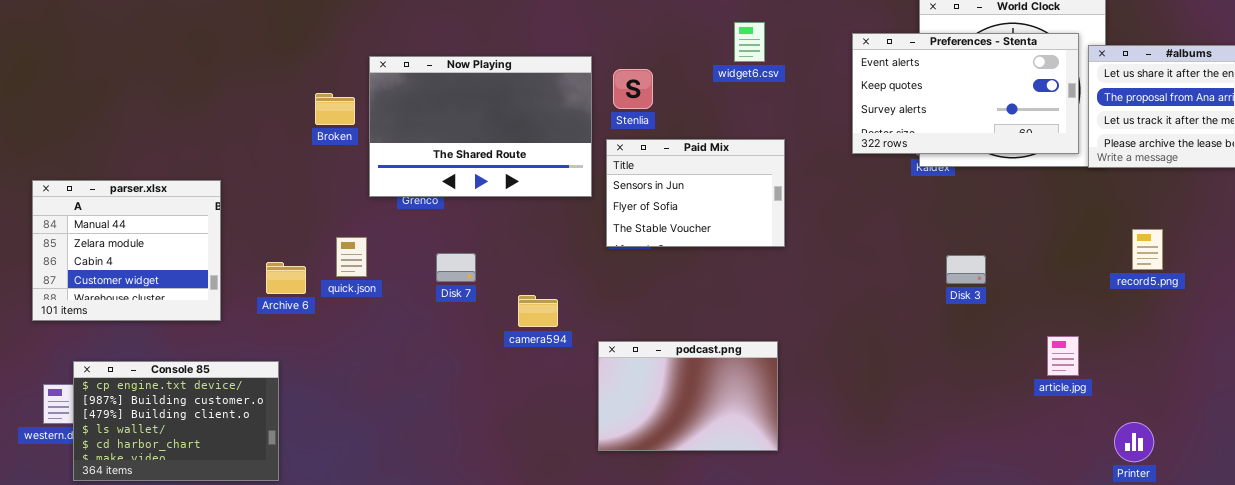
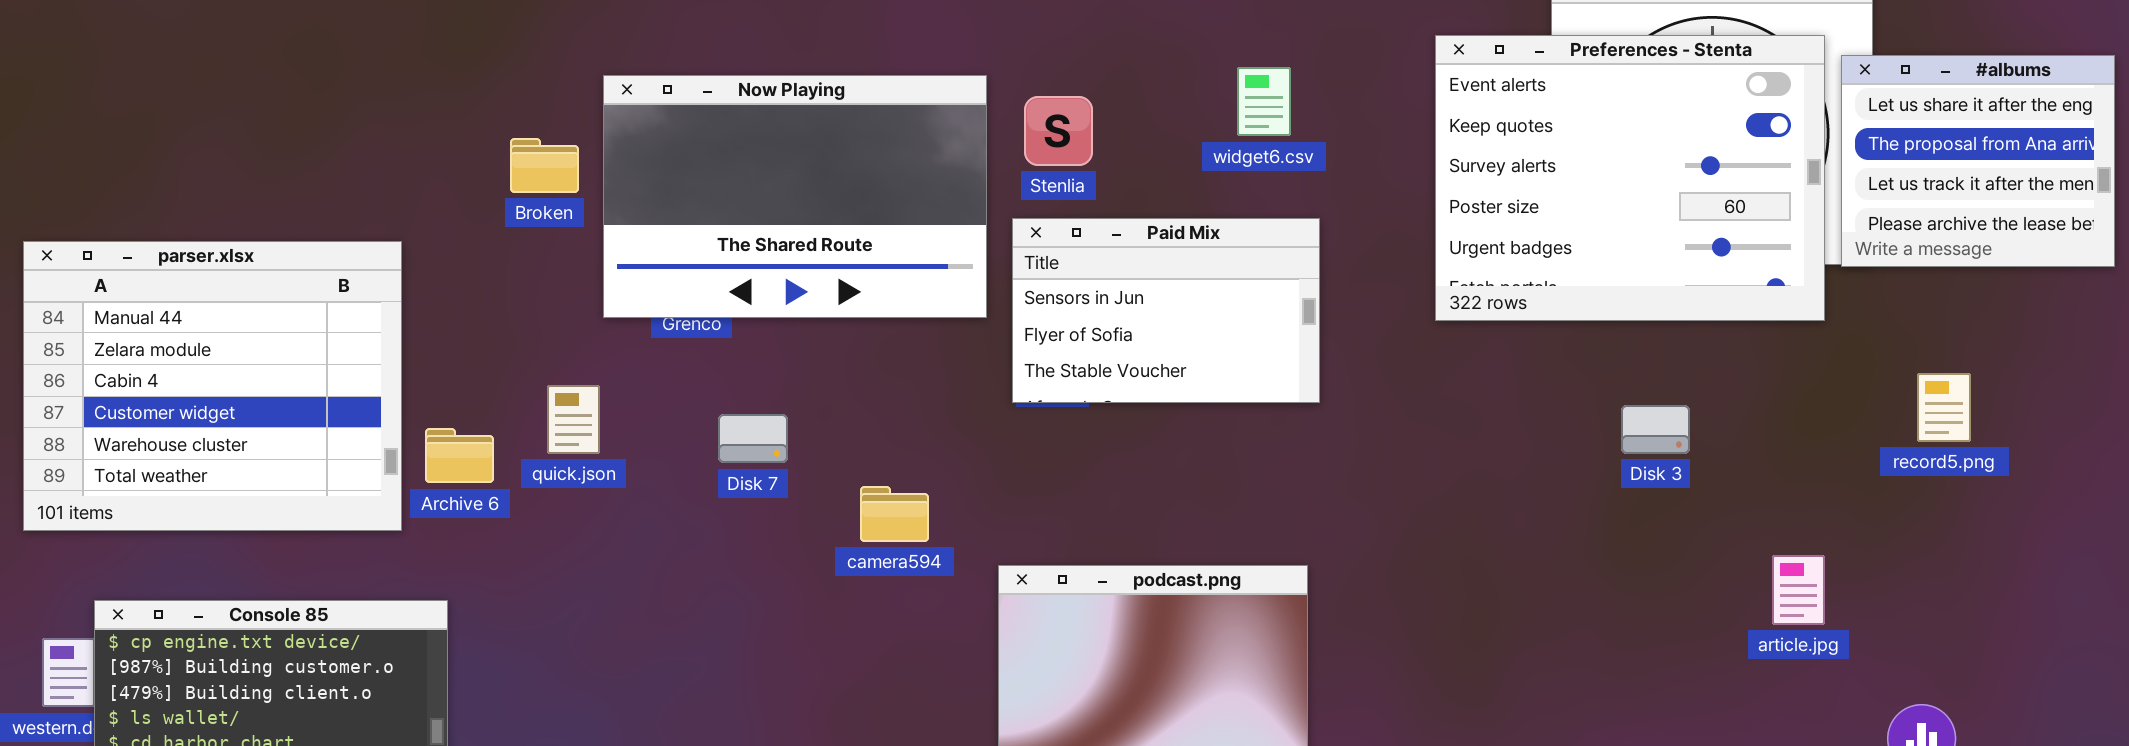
widget6.csv: [734,22,765,62] -> [1237,67,1291,136], moved
Preferences - Stenta: [852,33,1079,154] -> [1435,35,1825,321], resized
parser.xlsx: [32,180,221,321] -> [23,241,402,531], resized
Disk 3: [946,255,986,284] -> [1621,405,1690,454], moved

